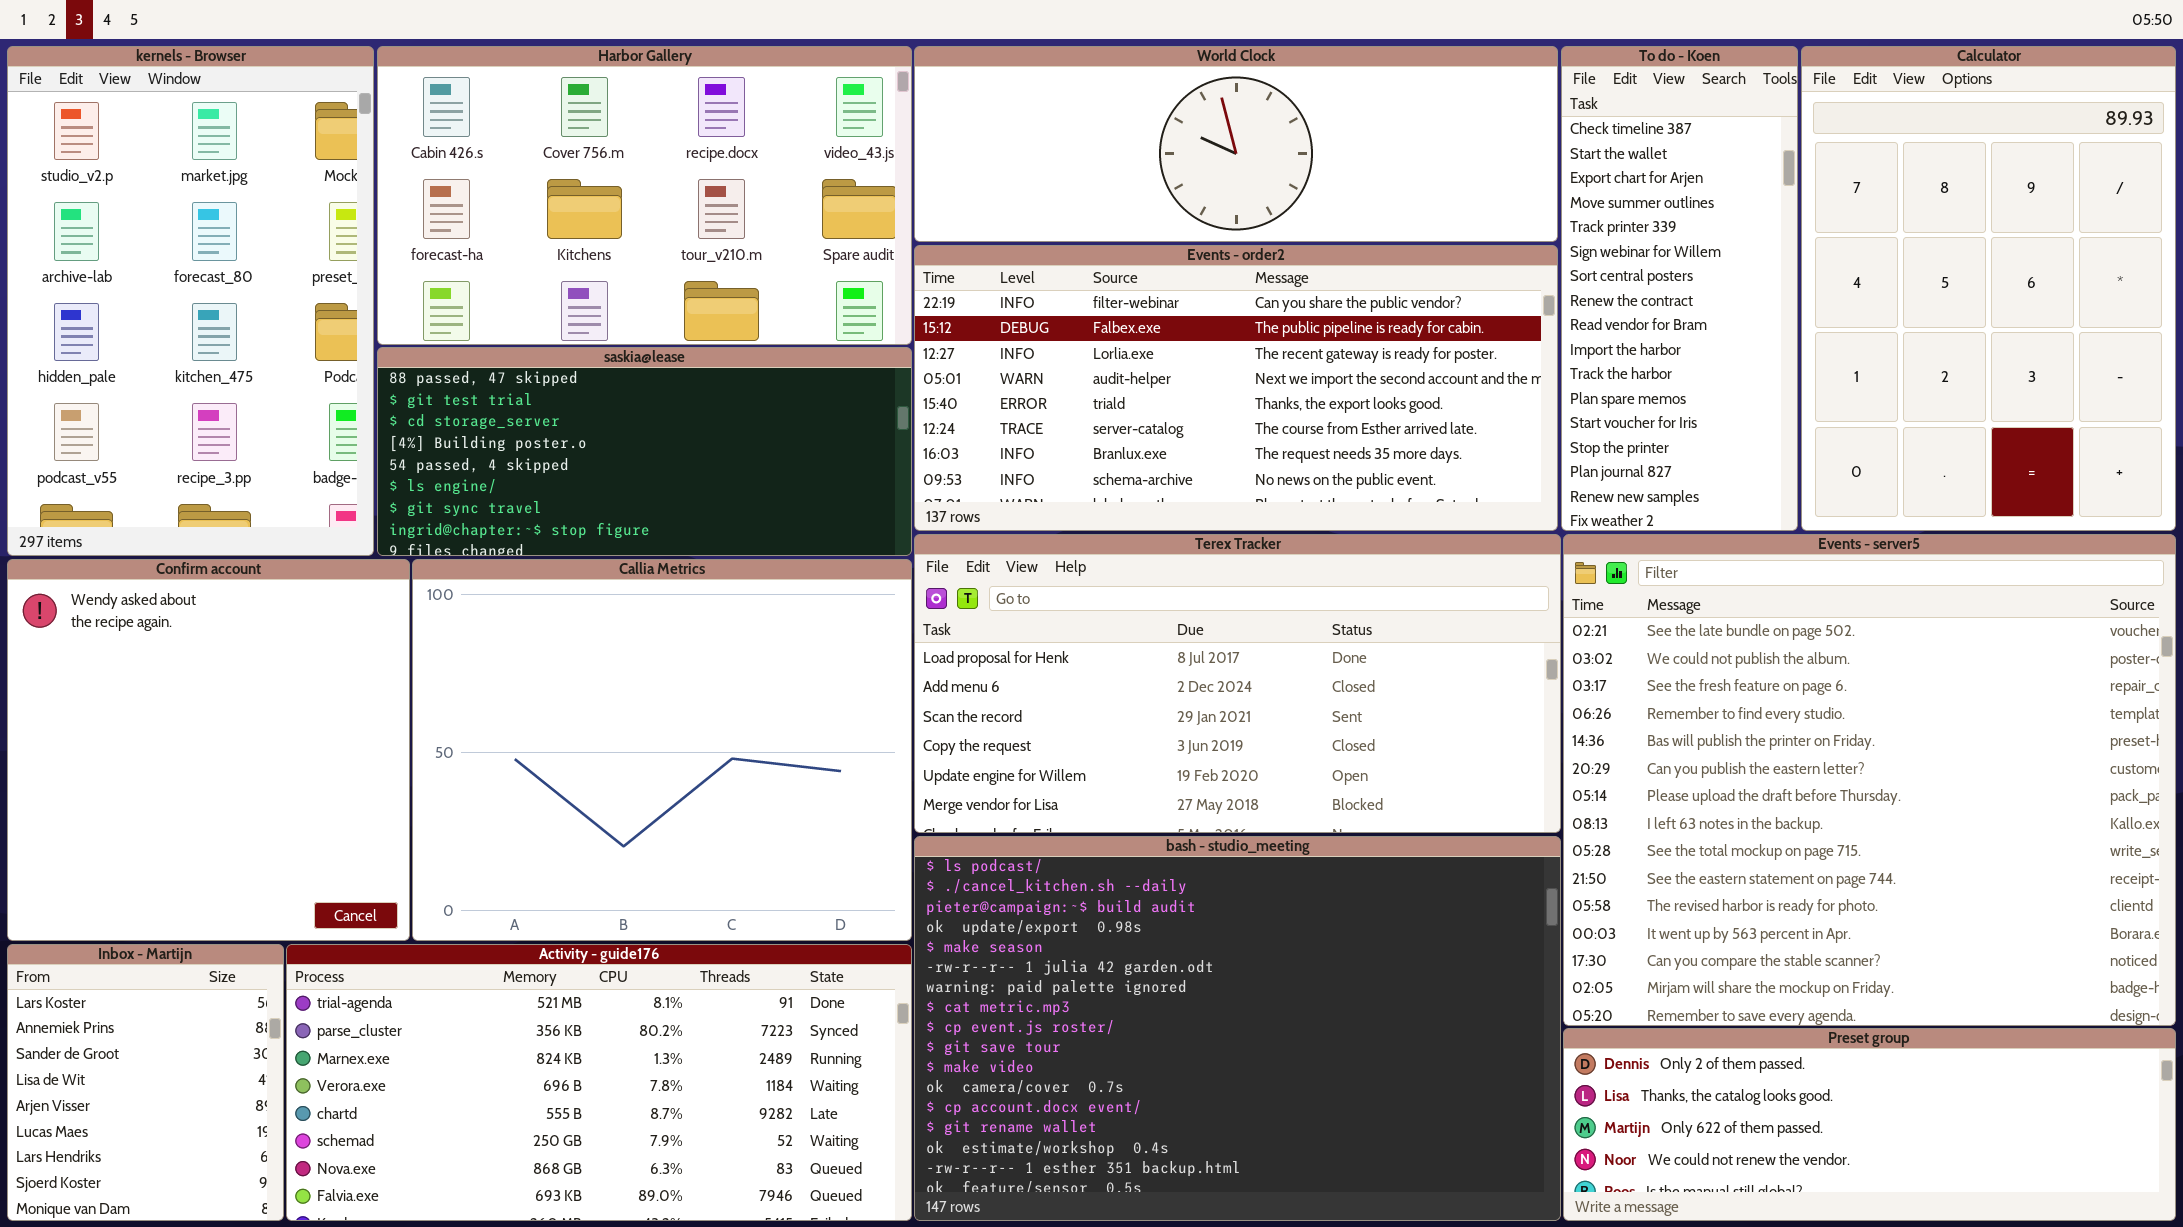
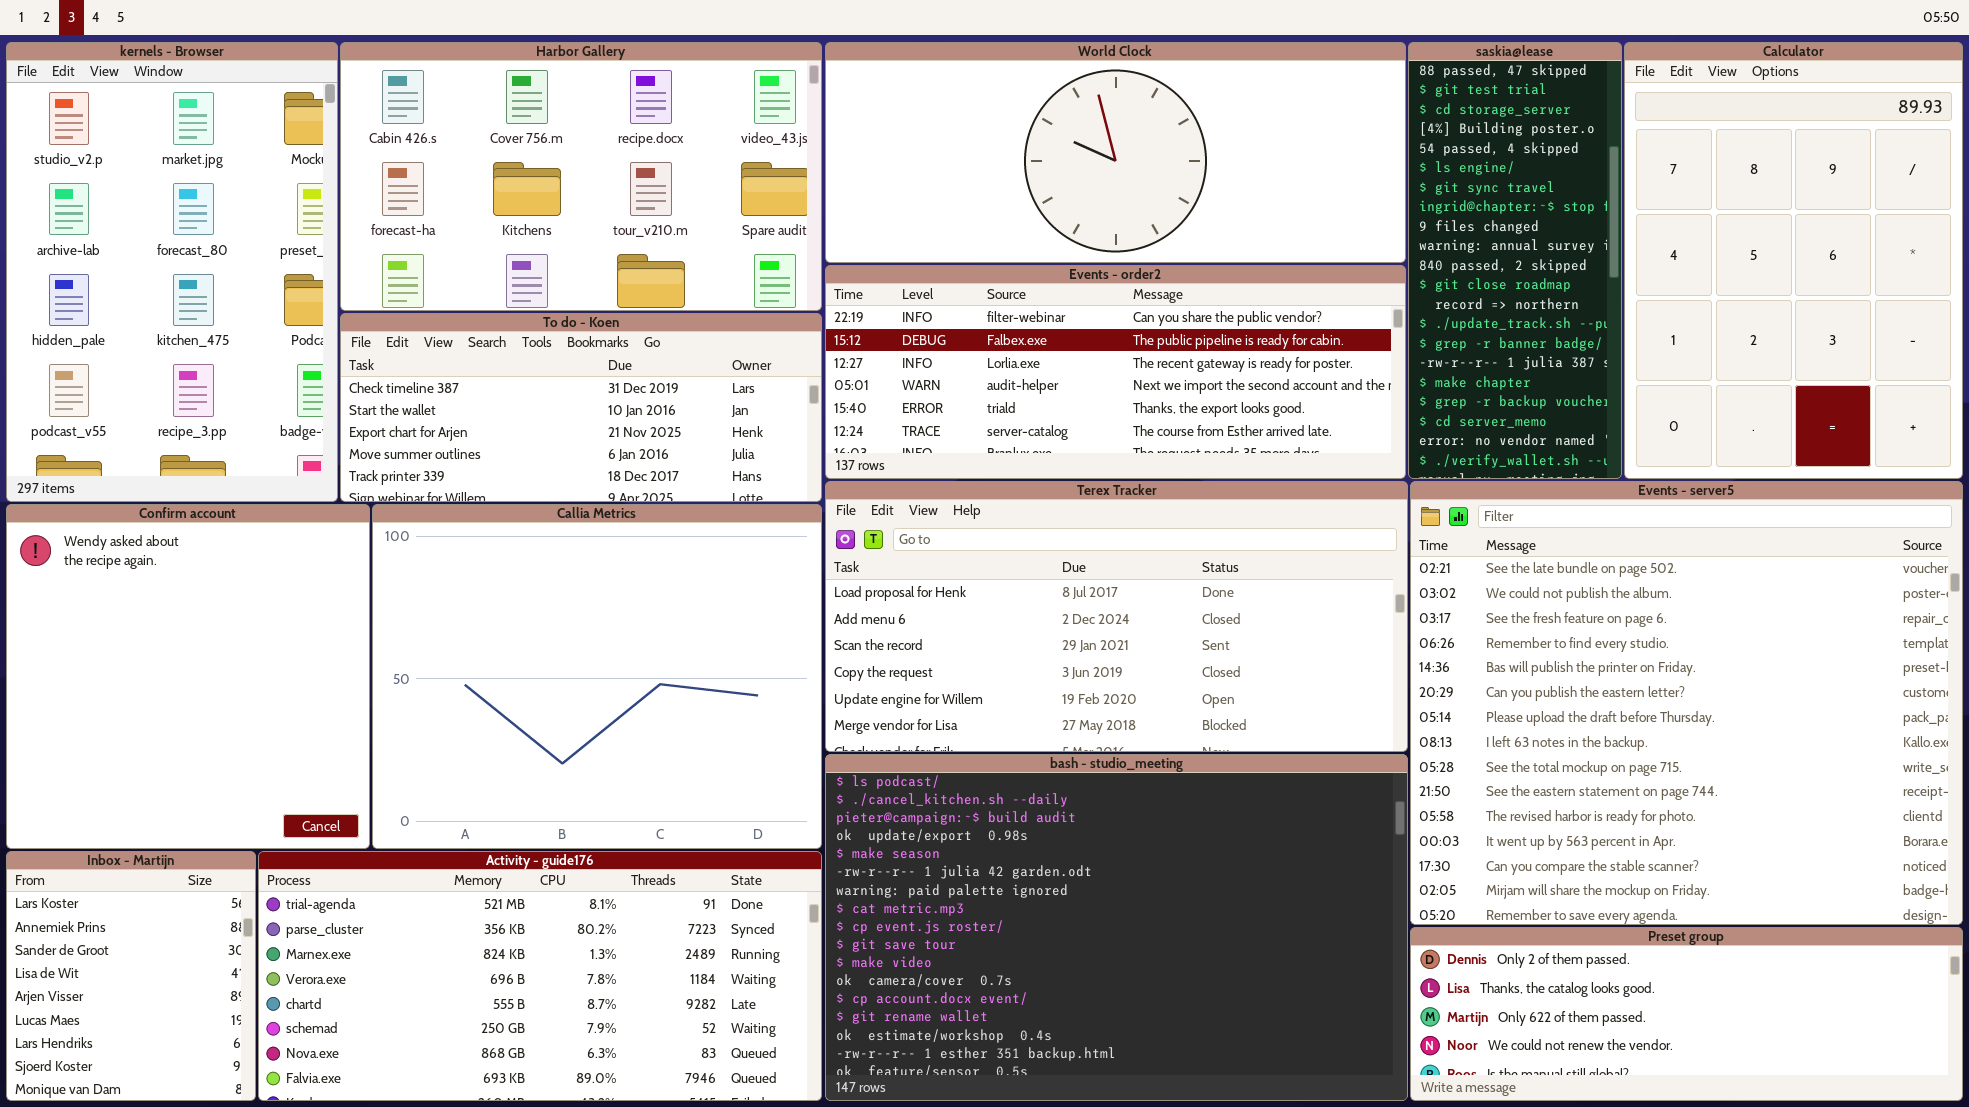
World Clock: [914,46,1558,242] -> [825,42,1406,263], resized
To do - Koen: [1561,46,1798,531] -> [340,313,822,502], moved, resized
Events - order2: [914,245,1558,531] -> [825,265,1406,479], resized
saskia@lease: [377,347,912,556] -> [1408,42,1622,479], moved, resized

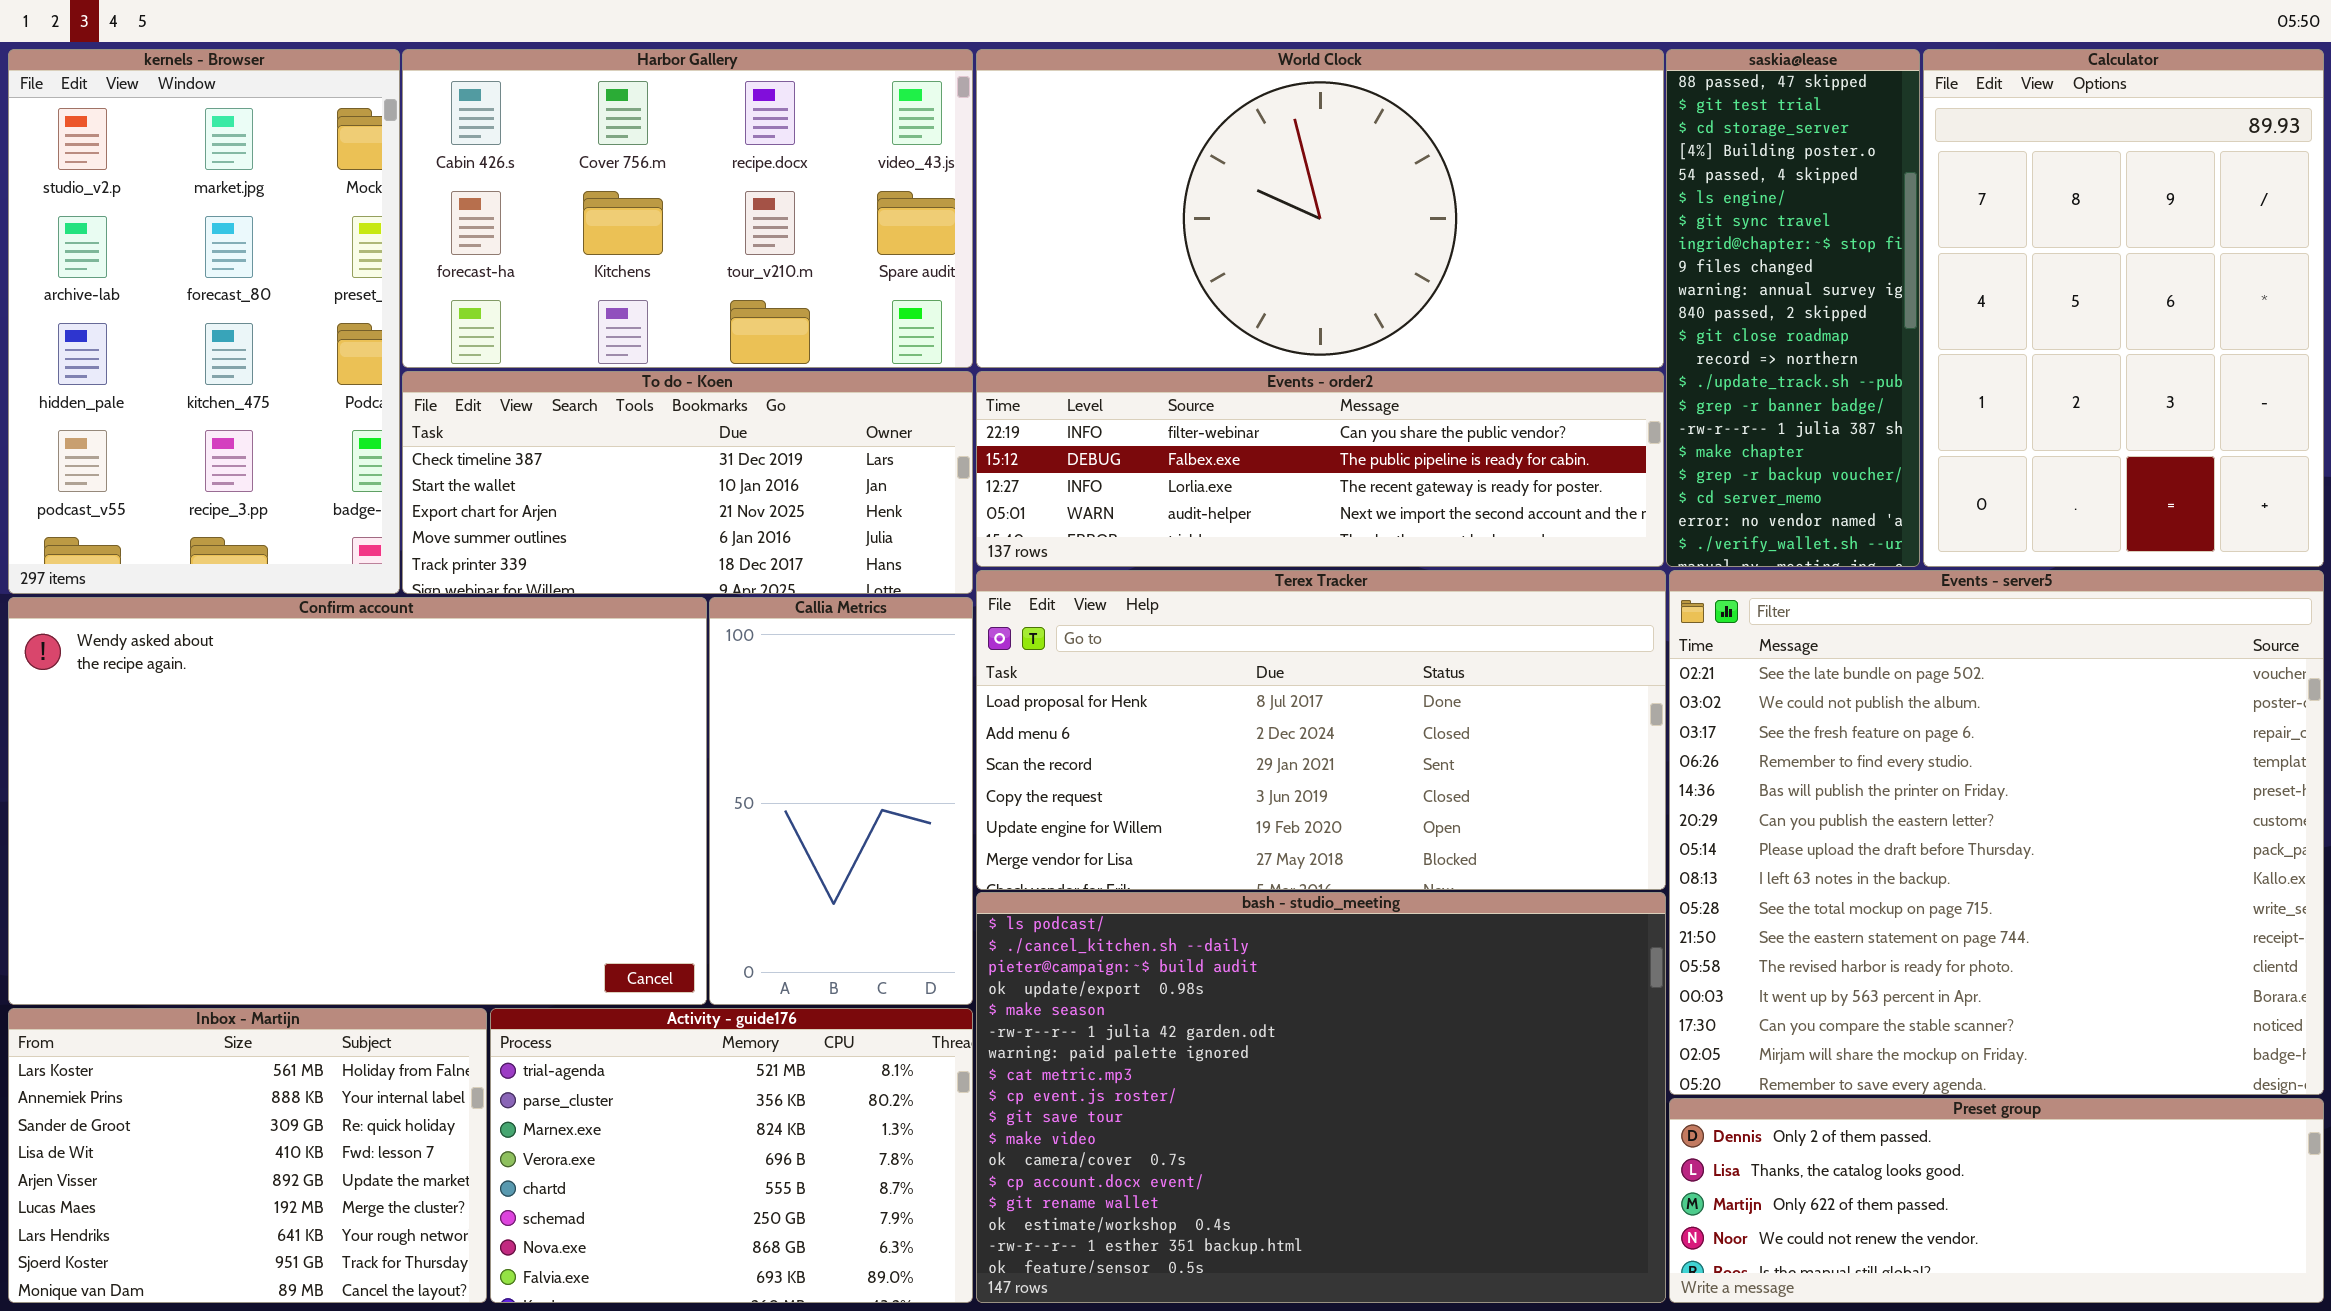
World Clock: [825,42,1406,263] -> [976,49,1664,368], resized
Events - order2: [825,265,1406,479] -> [976,371,1664,567], resized
Confirm account: [6,504,370,849] -> [8,597,707,1005], resized
Callia Metrics: [372,504,822,849] -> [709,597,973,1005], resized
Inbox - Martijn: [6,851,256,1101] -> [8,1008,487,1303], resized
Activity - guide176: [258,851,822,1101] -> [490,1008,973,1303], resized

